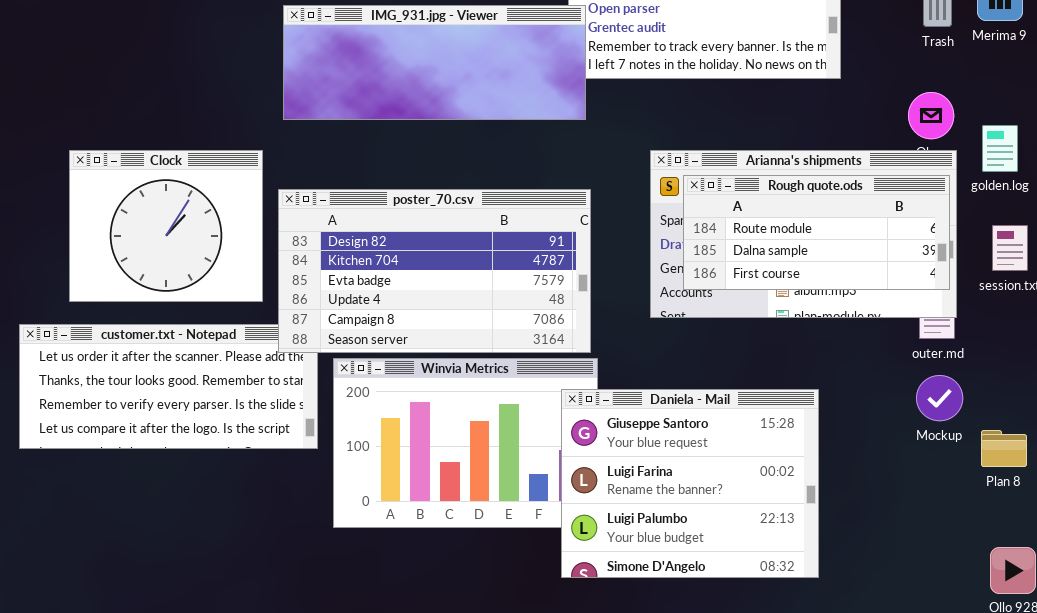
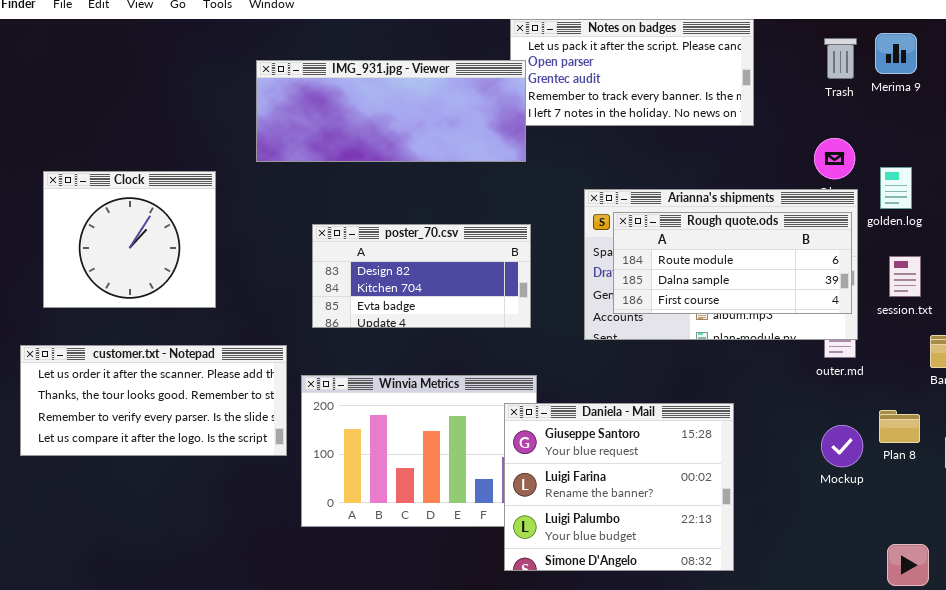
Clock: [69,150,263,302] -> [43,171,216,308], moved
poster_70.csv: [278,189,591,353] -> [312,224,531,328], resized
Mockup: [916,375,963,421] -> [821,425,863,467], moved
Plan 8: [981,430,1027,467] -> [879,410,920,443], moved

